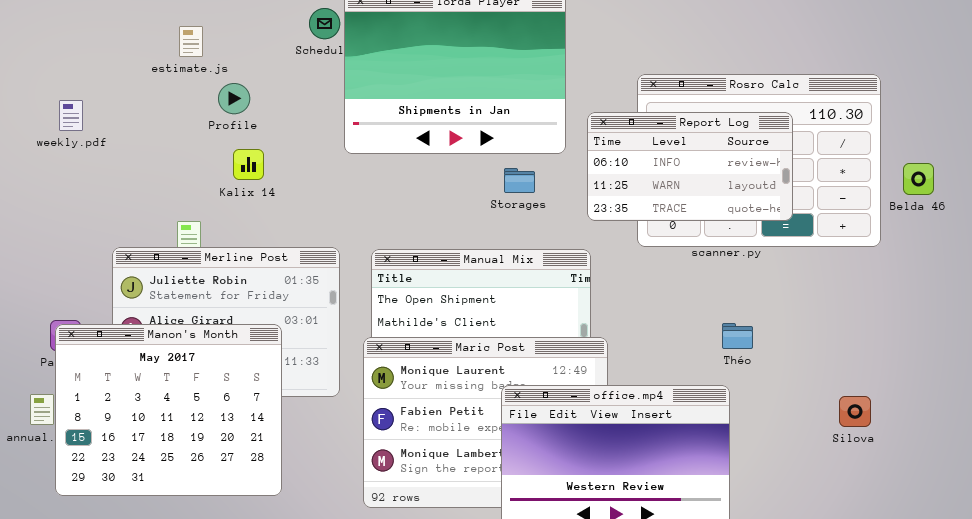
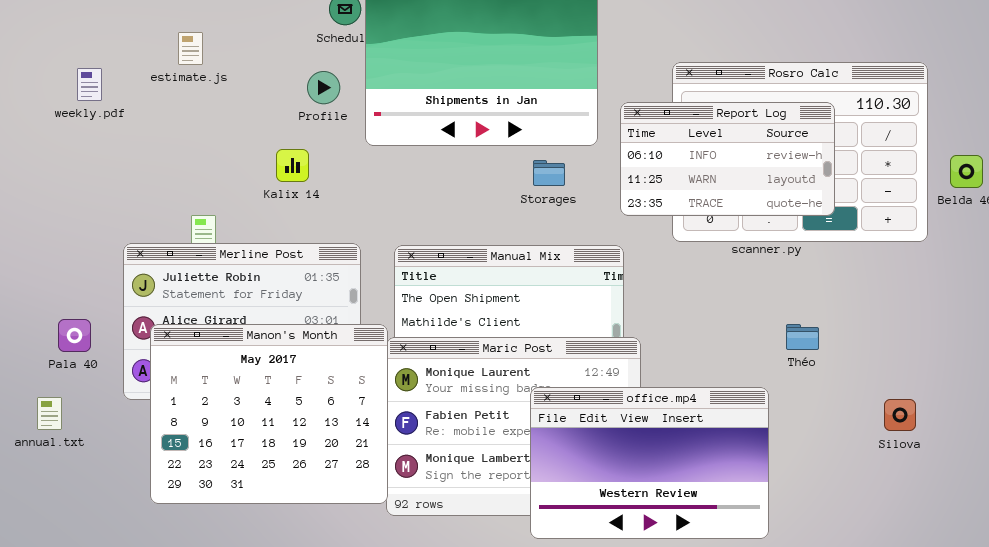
estimate.js: [179,26,203,57] -> [178,32,203,65], moved
Profile: [218,83,250,114] -> [307,71,340,104], moved
weekly.pdf: [59,100,83,131] -> [77,68,102,101], moved
Kalix 14: [233,149,264,180] -> [276,149,309,182], moved
Théo: [722,323,753,349] -> [786,324,819,350], moved
Manon's Month: [55,324,282,496] -> [150,324,388,504], moved

